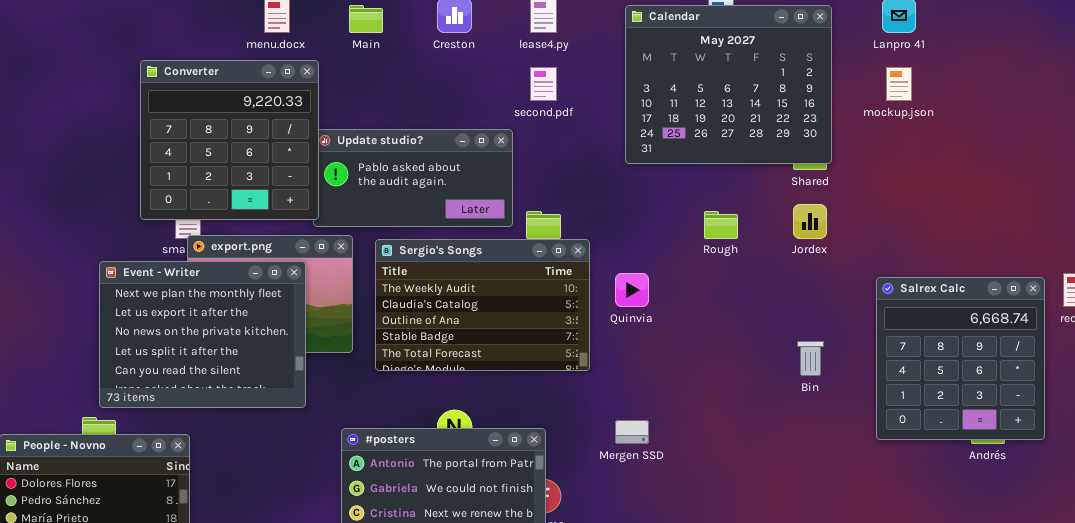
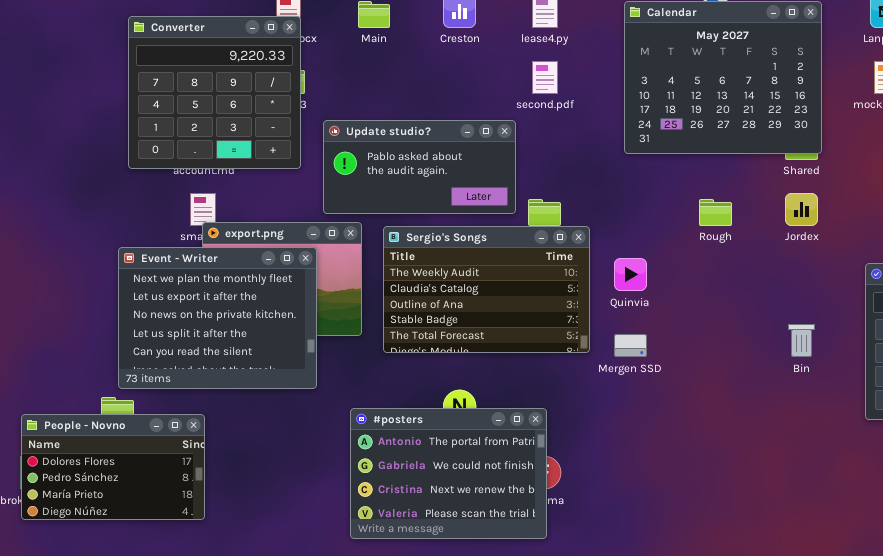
Converter: [140,60,319,220] -> [128,16,301,169], moved
Mergen SSD: [615,420,649,444] -> [614,334,647,357], moved

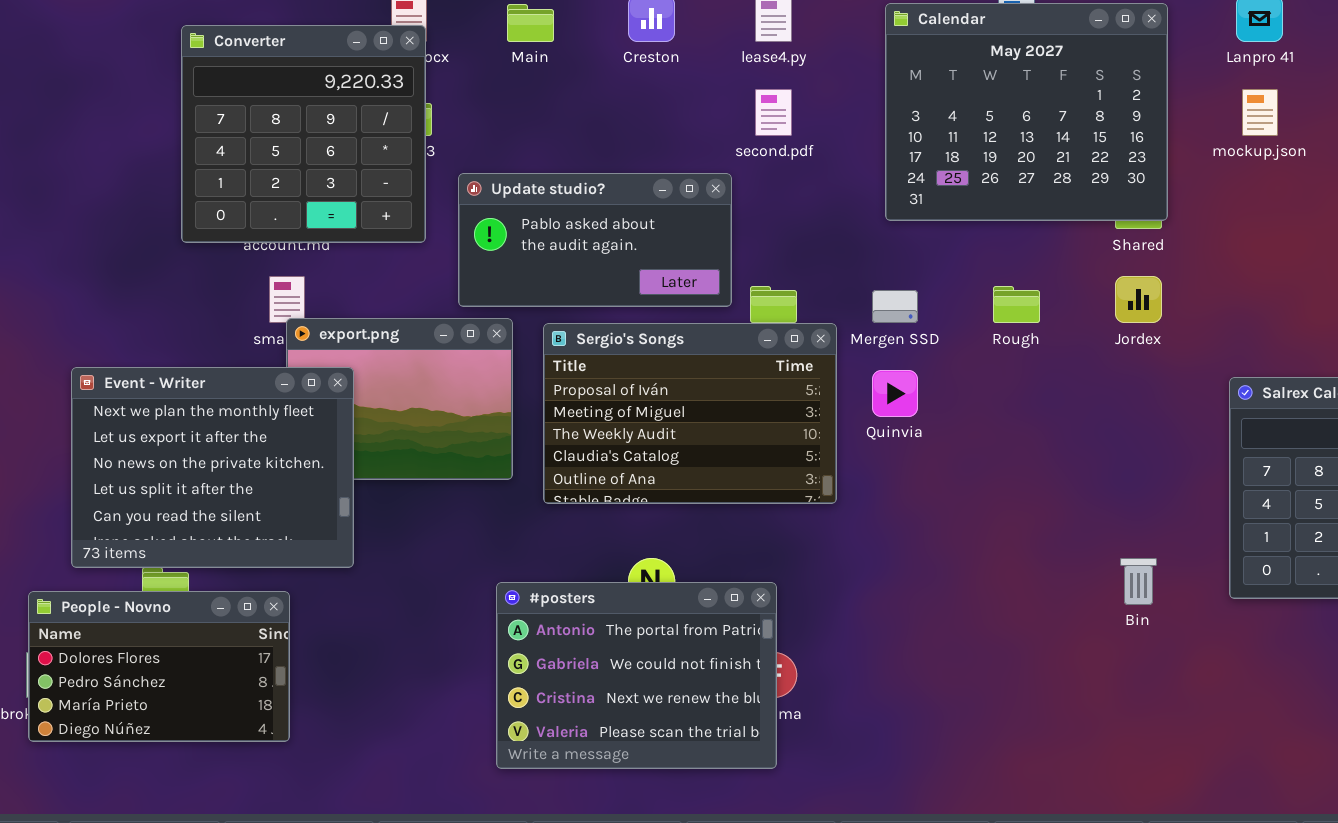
Sergio's Songs: [383,226,590,353] -> [543,323,837,504], scrolled up 2 rows
Event - Writer: [118,247,317,389] -> [71,367,354,568], moved
Bin: [788,324,815,357] -> [1120,558,1157,605], moved
Mergen SSD: [614,334,647,357] -> [872,290,918,323], moved

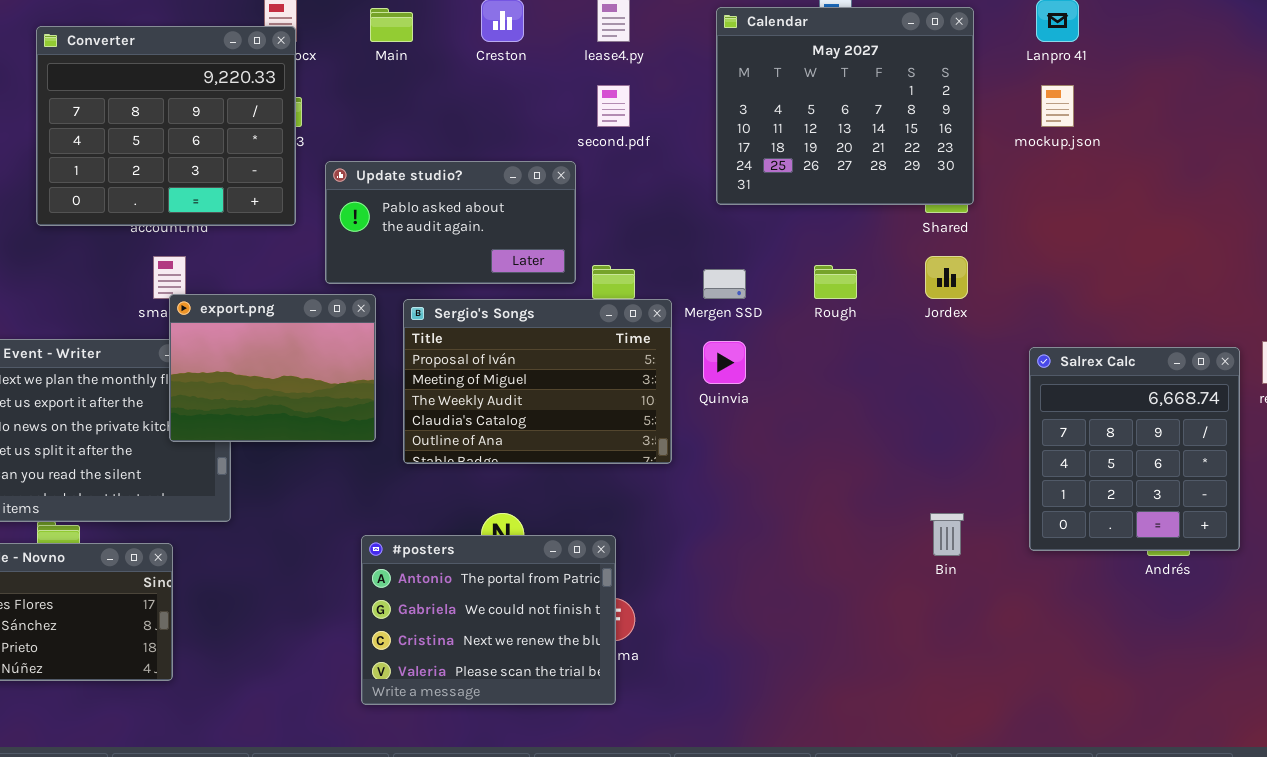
Converter: [181,25,426,243] -> [36,26,296,226], resized
export.png: [286,318,513,480] -> [169,294,376,442], raised

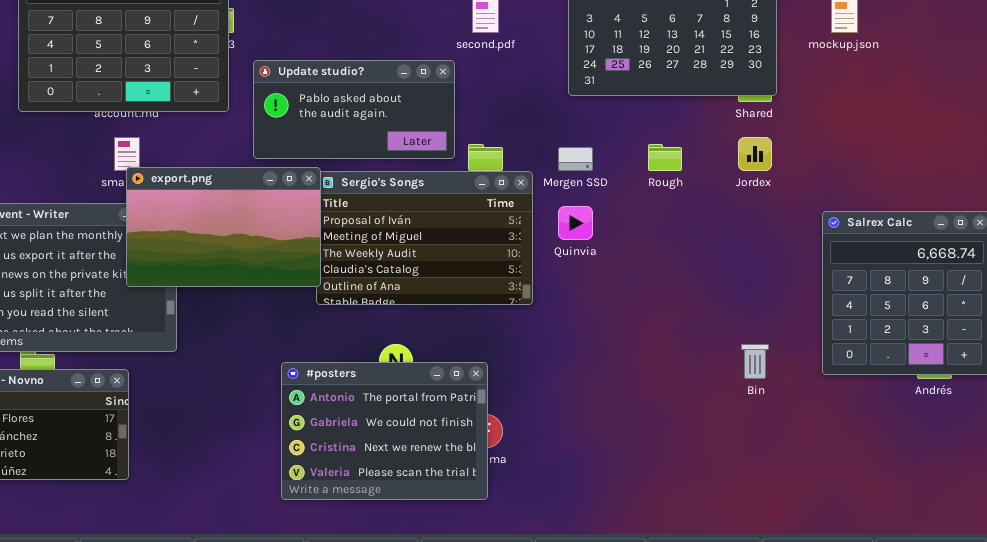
export.png: [169,294,376,442] -> [126,167,321,287], resized

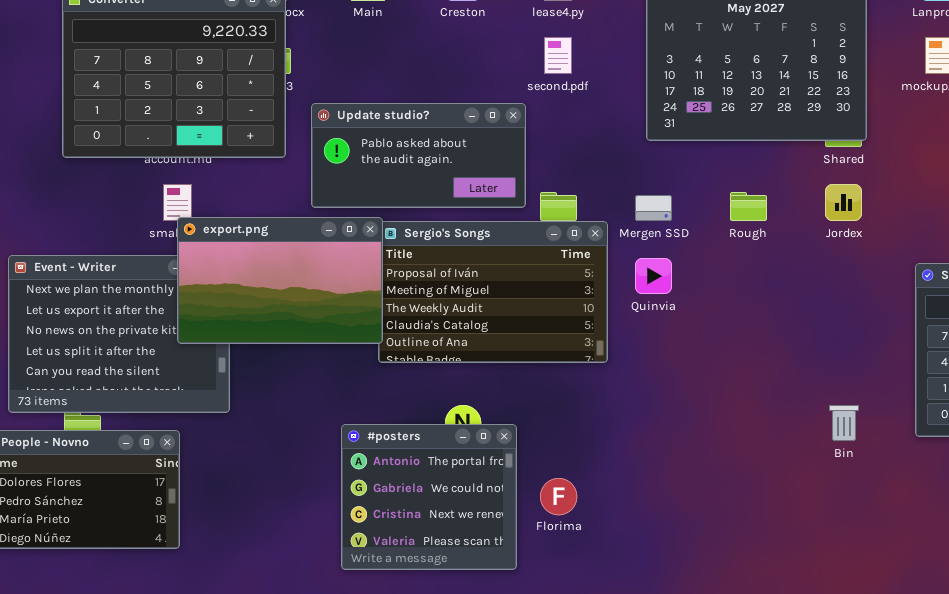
#posters: [281,362,488,500] -> [341,424,517,570], resized

